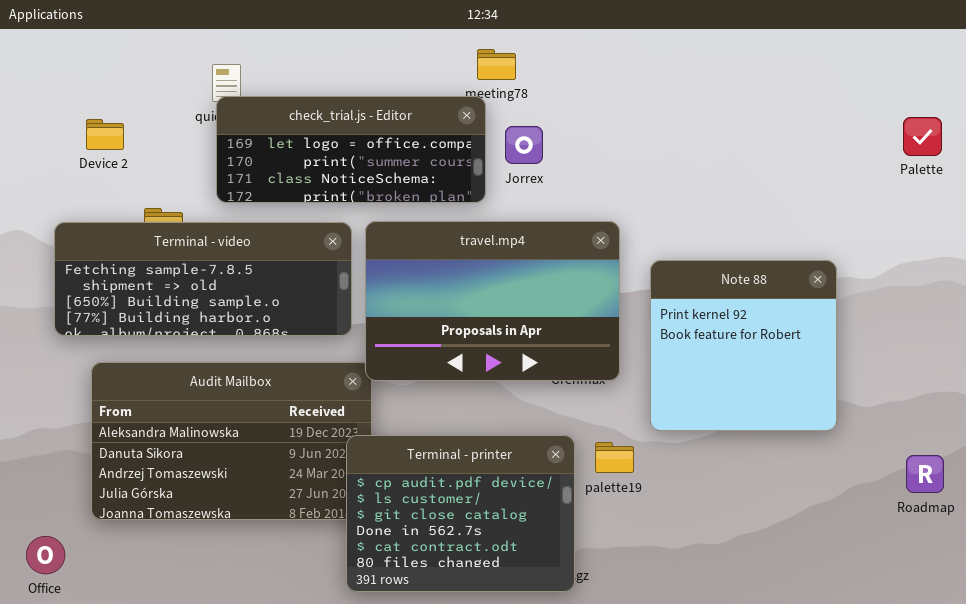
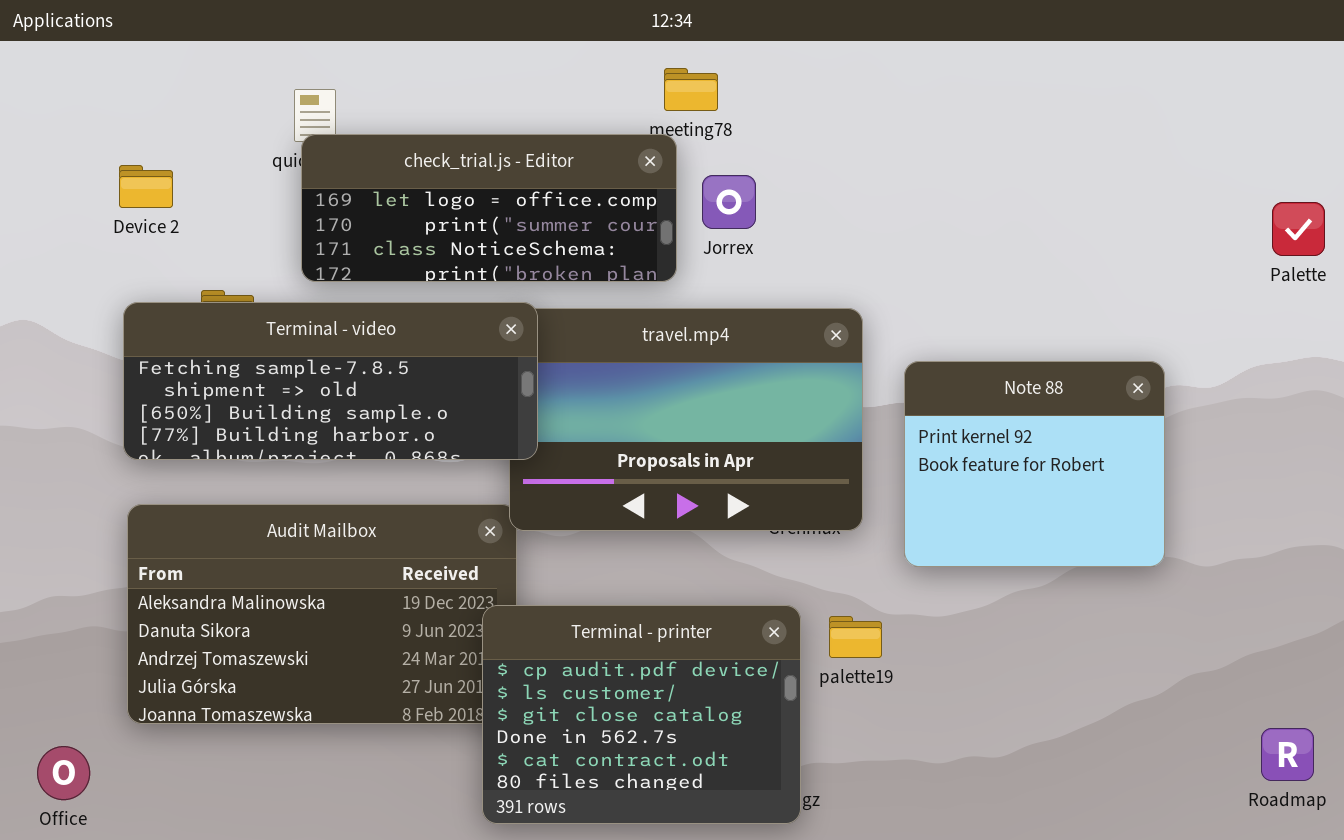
Palette: [903,117,942,156] -> [1272,202,1325,256], moved
Terminal - video: [54,222,352,336] -> [123,302,538,460], moved
Note 88: [650,260,837,431] -> [904,361,1165,567], resized
Roadmap: [906,455,944,493] -> [1261,728,1314,781], moved

